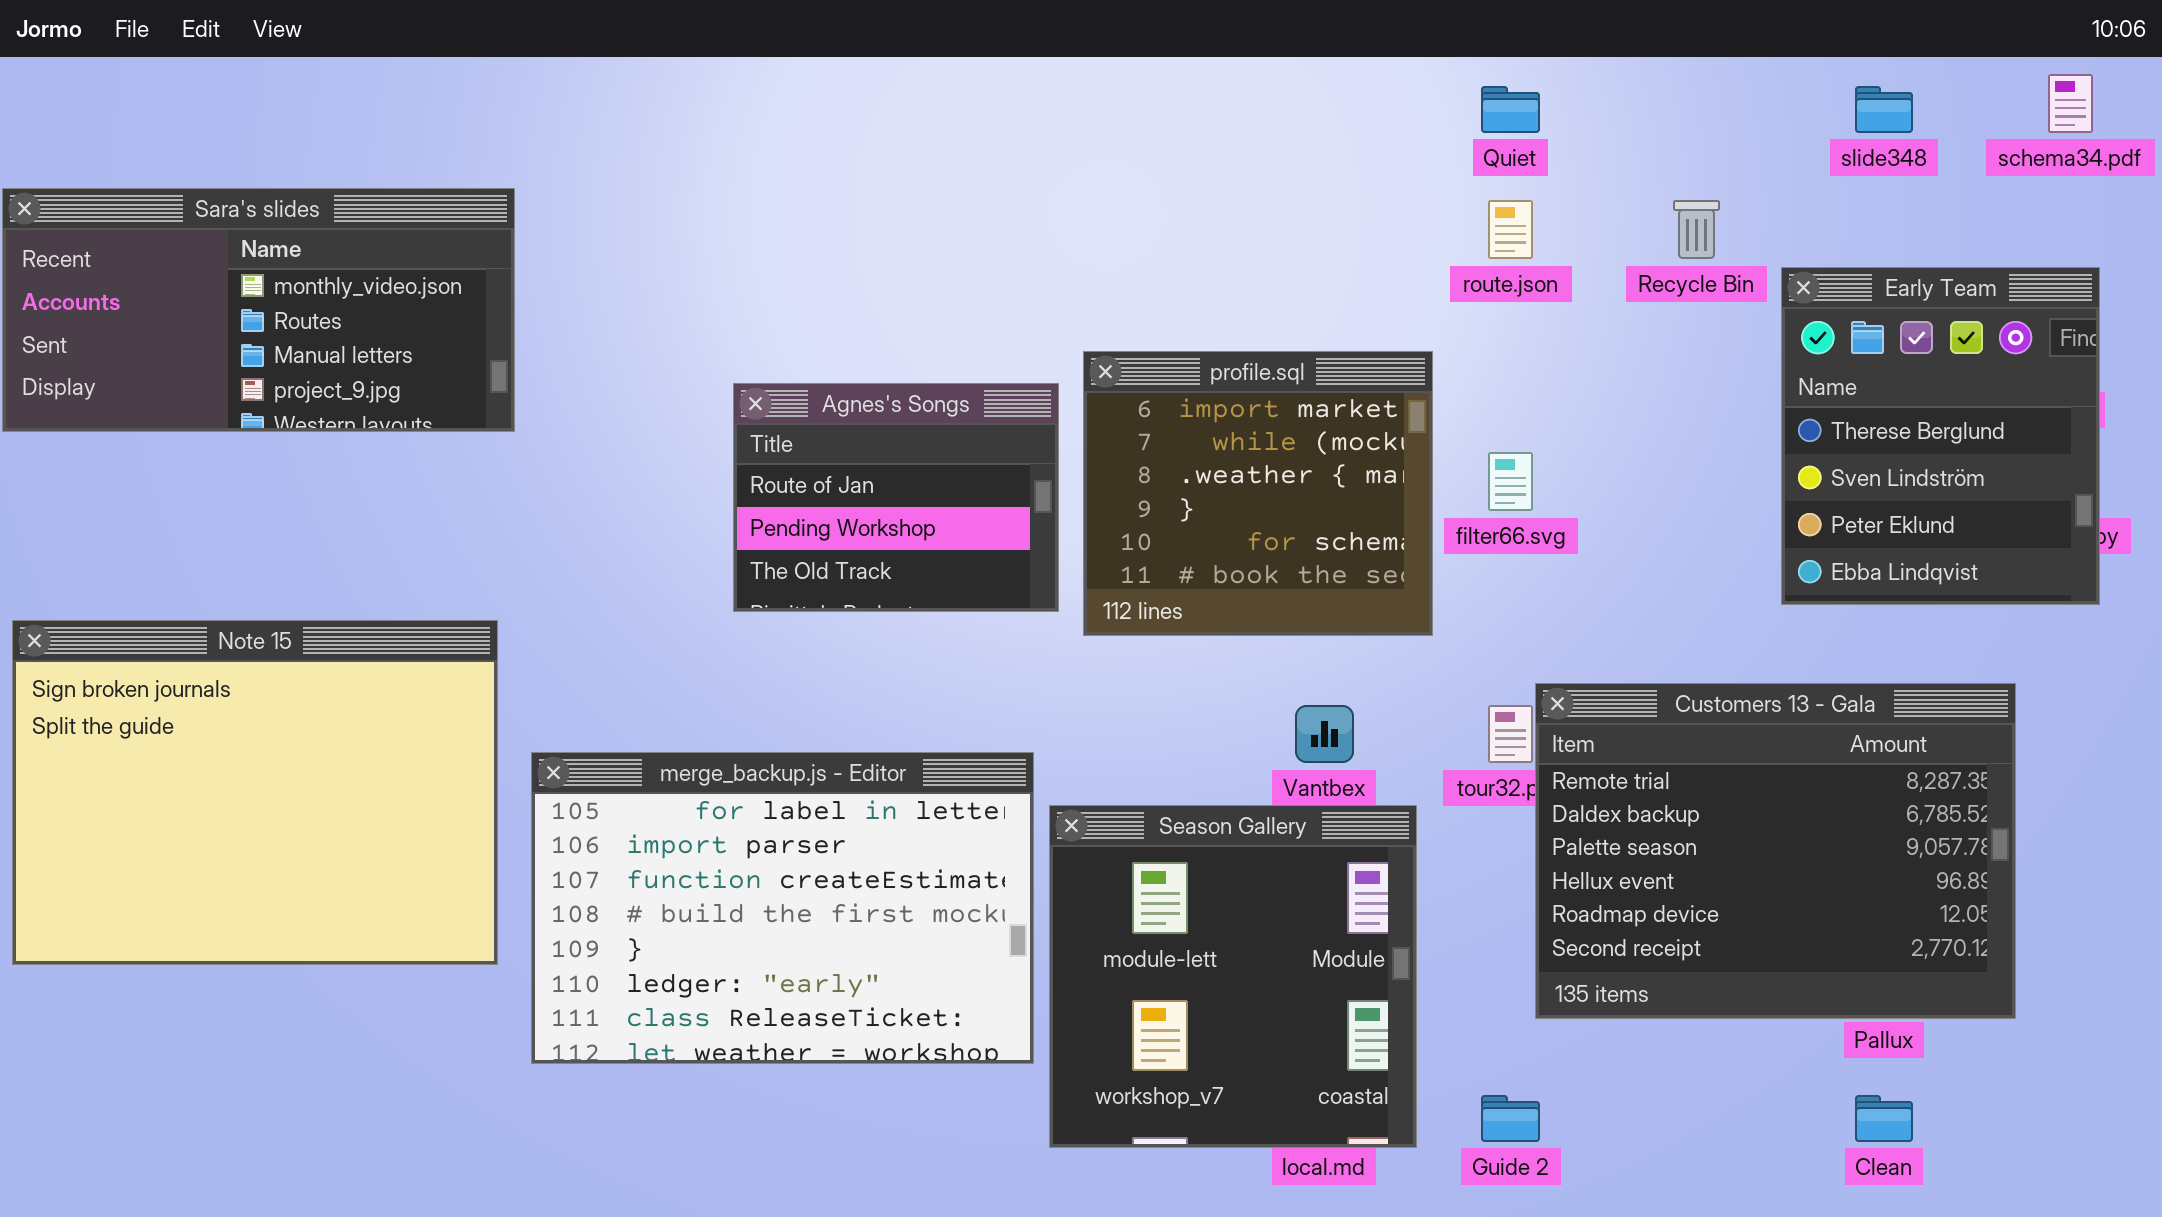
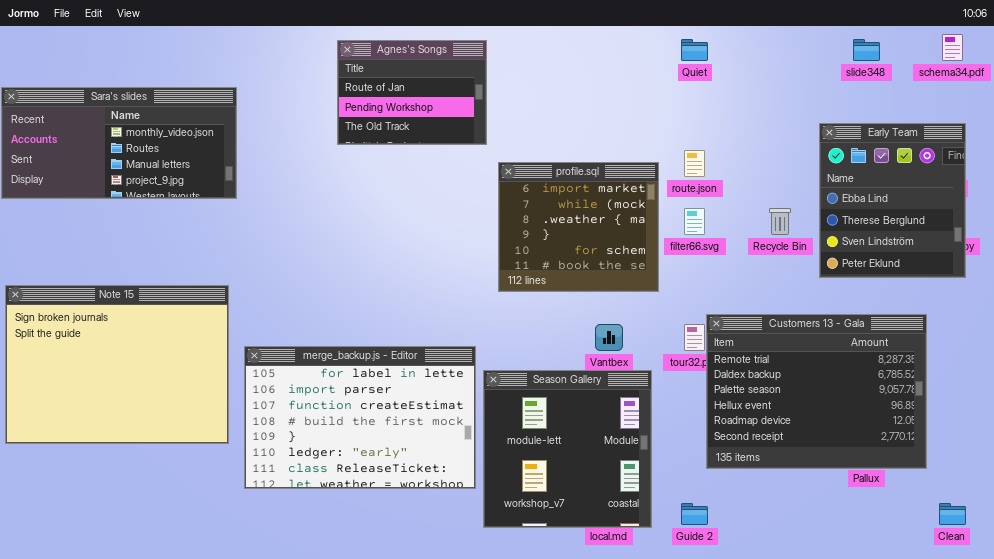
route.json: [1488,200,1533,259] -> [684,150,705,177], moved
Recycle Bin: [1673,200,1720,259] -> [769,208,791,235], moved
Early Team: [1781,267,2100,605] -> [819,123,966,278], scrolled up 1 row
Agnes's Songs: [733,383,1059,612] -> [337,40,487,145], moved
Clean: [1855,1095,1913,1142] -> [939,503,966,525], moved

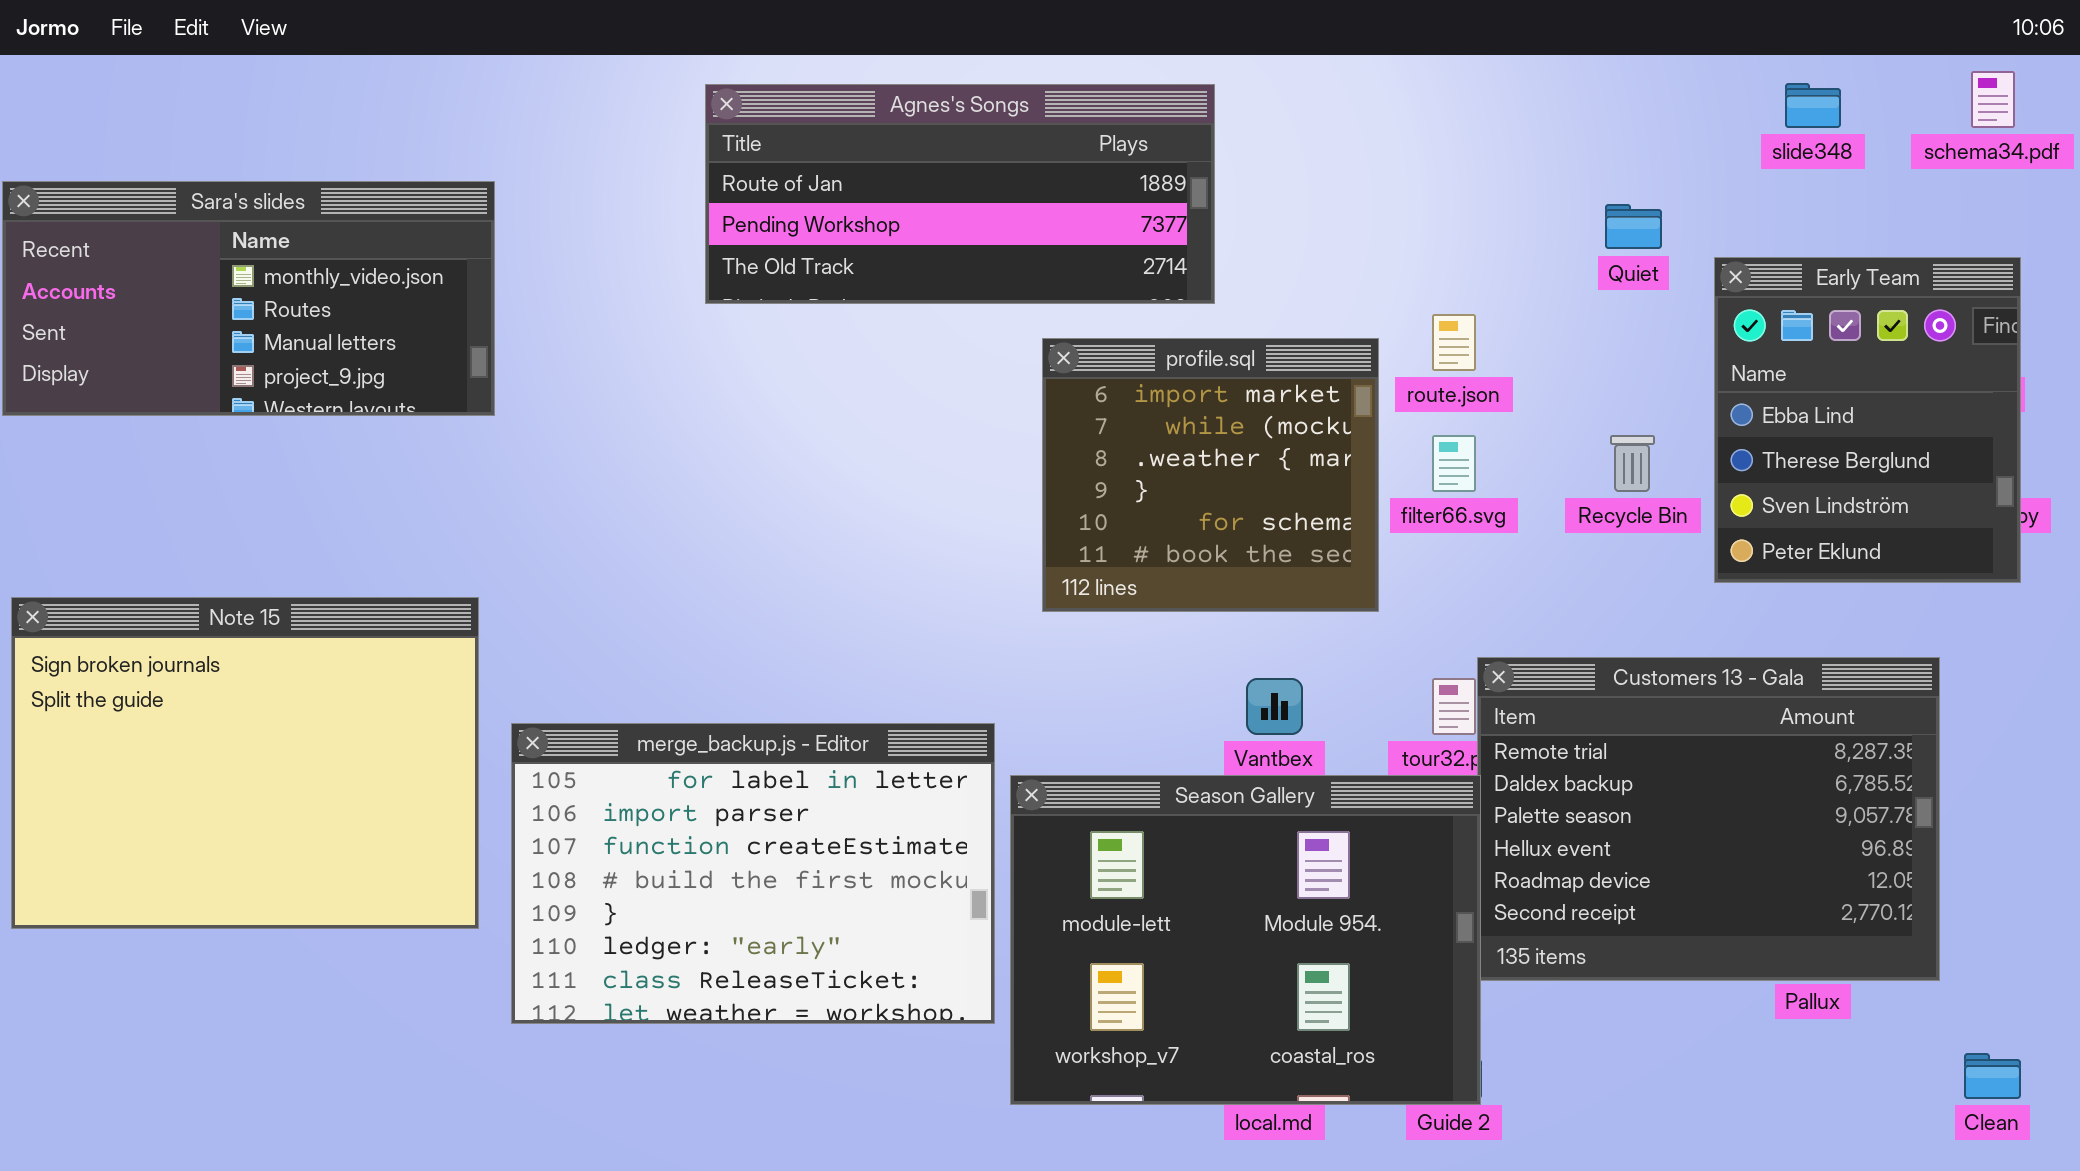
Quiet: [681,39,708,61] -> [1605,204,1662,249], moved
Agnes's Songs: [337,40,487,145] -> [705,84,1215,304], resized
Season Gallery: [483,370,652,528] -> [1010,775,1481,1105], resized

